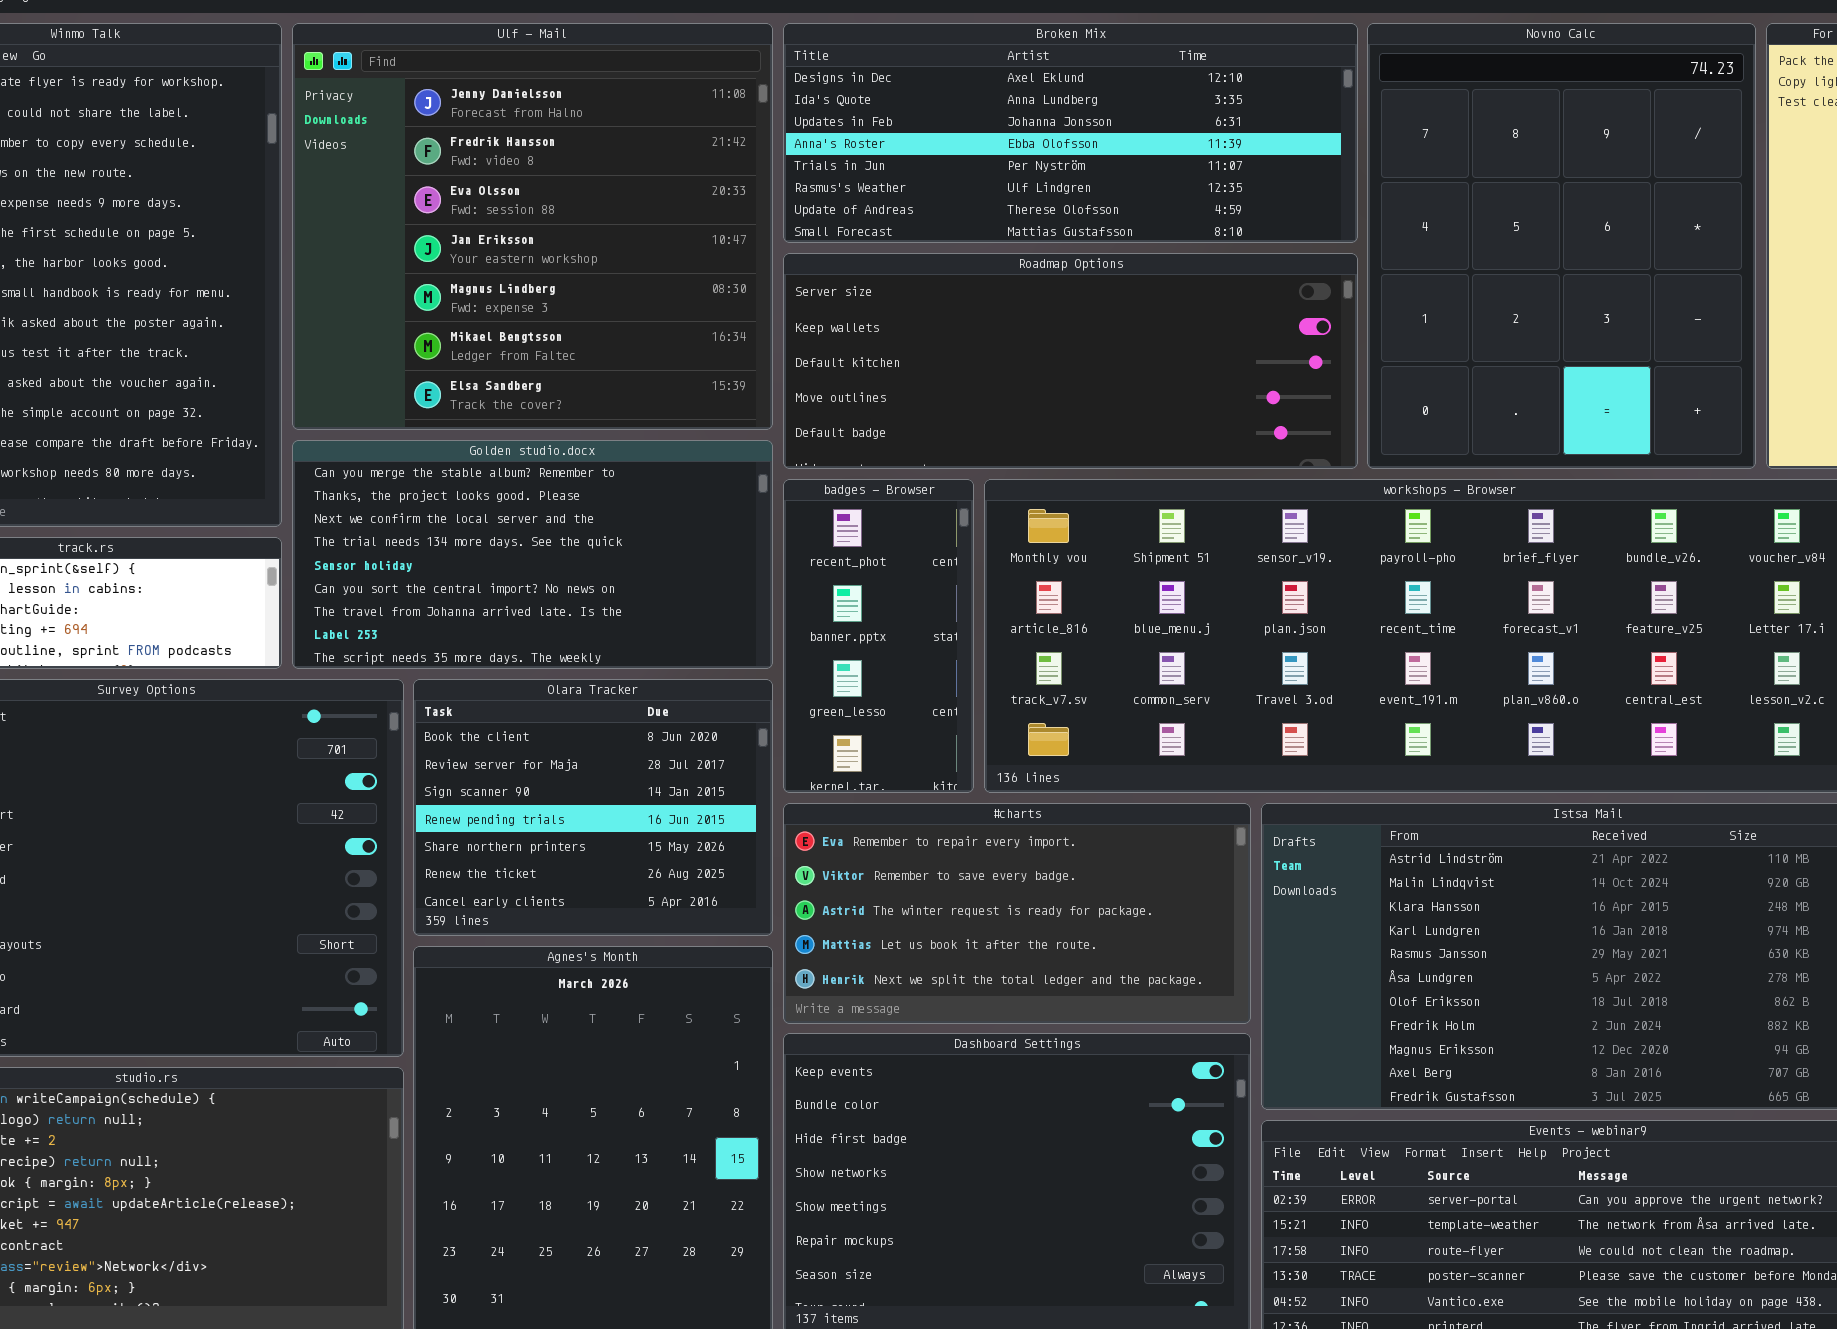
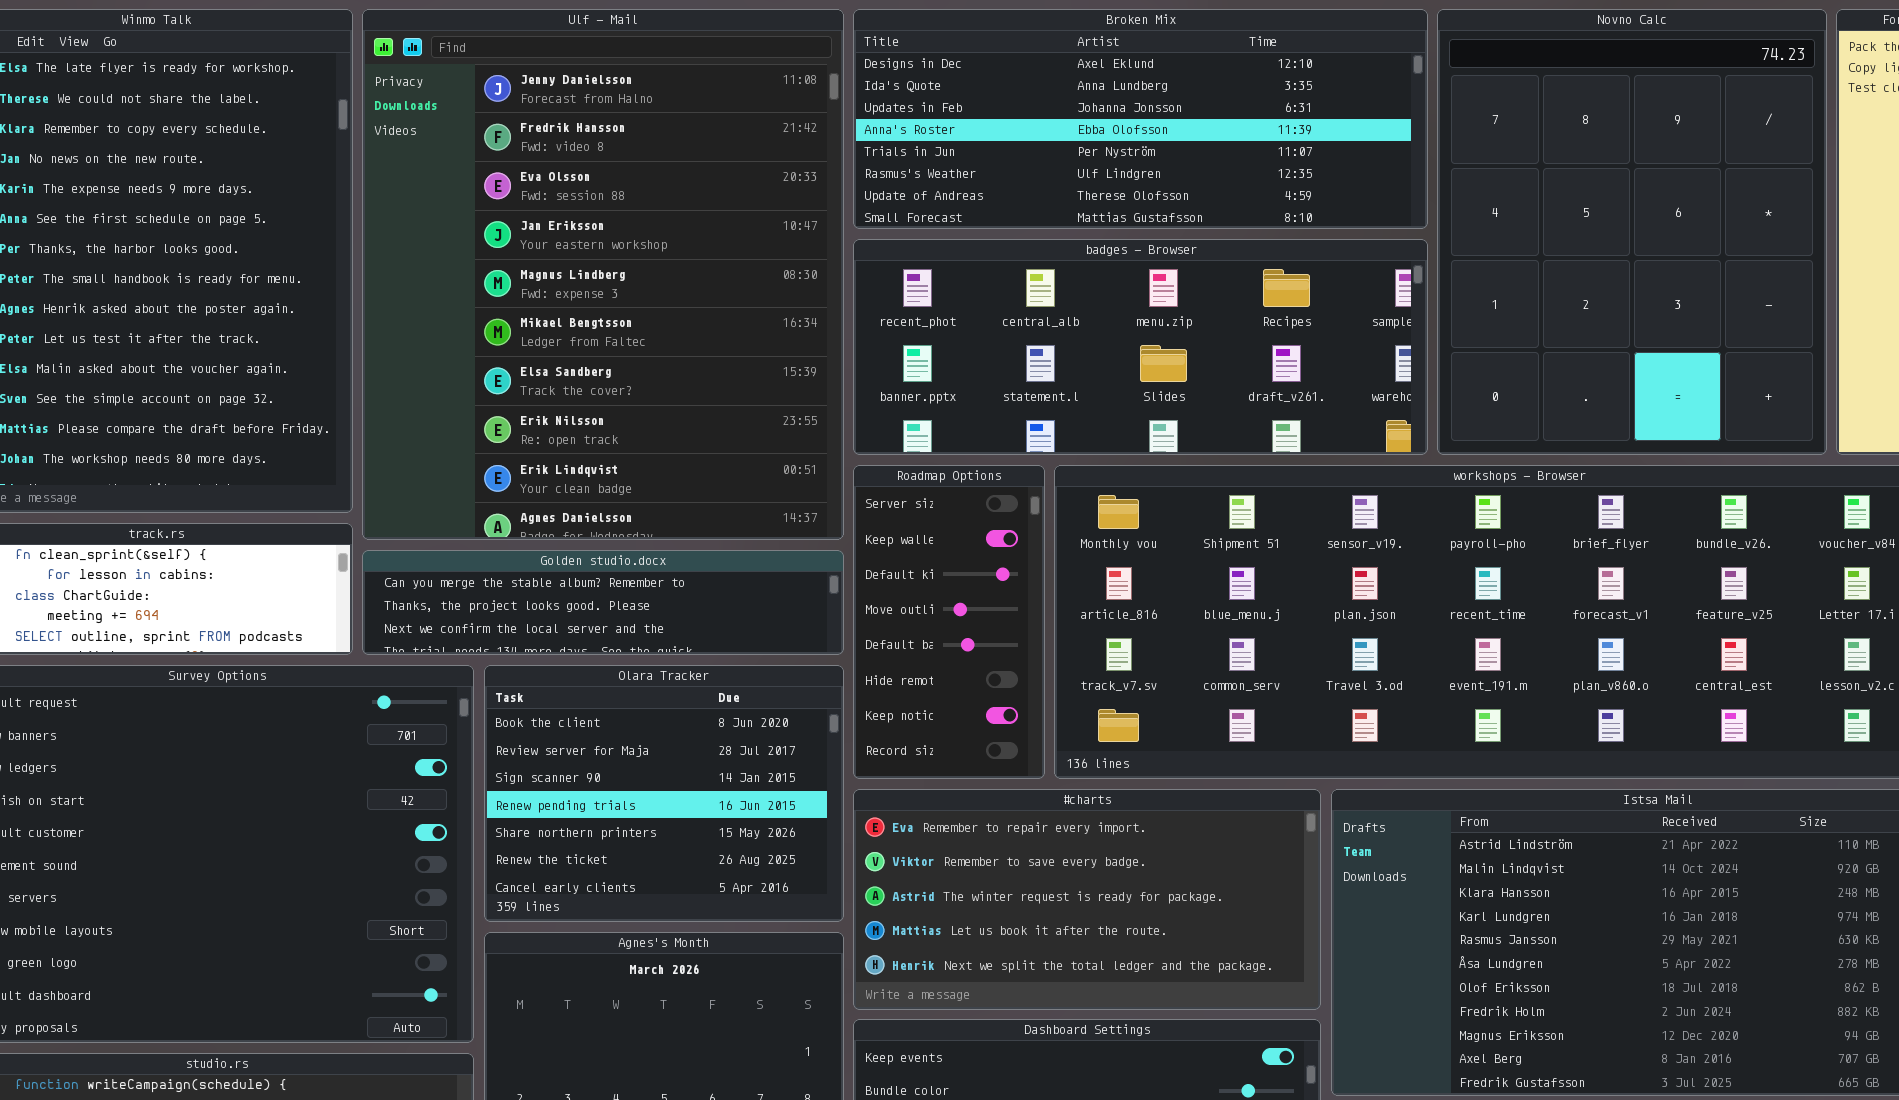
Ulf - Mail: [292,23,773,430] -> [362,9,844,540], resized
Roadmap Options: [783,253,1358,469] -> [853,465,1045,779], moved, resized
Golden studio.docx: [292,440,773,669] -> [362,550,844,655], resized
badges - Browser: [783,479,974,793] -> [853,239,1428,455], moved, resized

